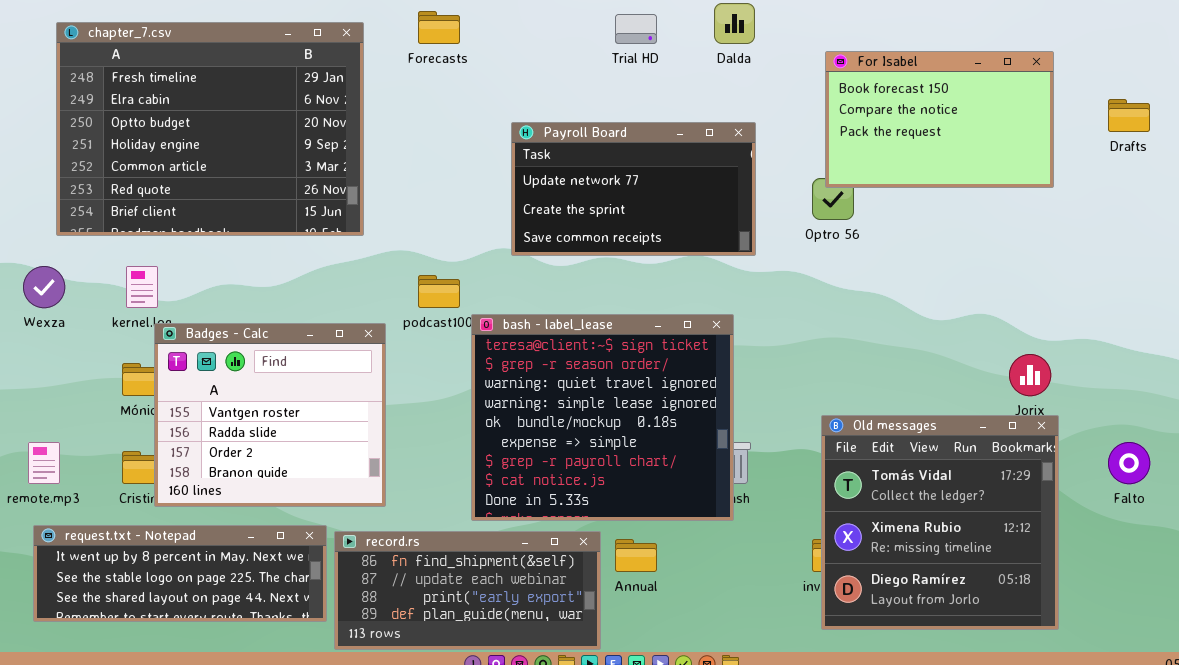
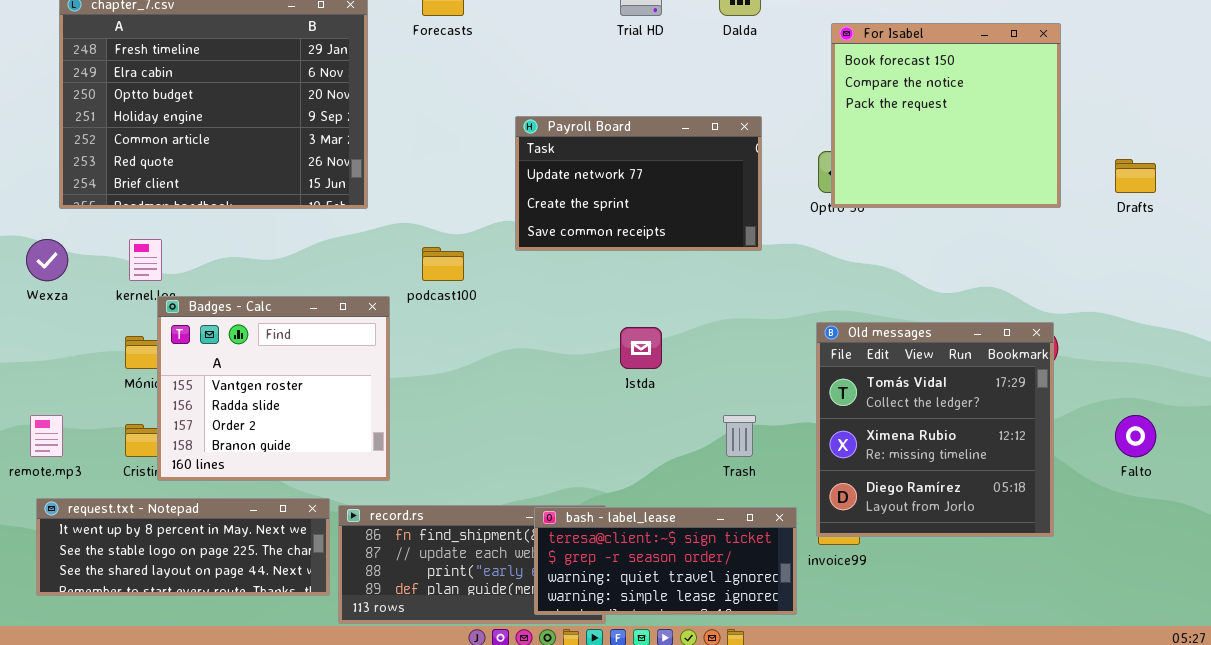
For Isabel: [825,51,1054,188] -> [831,23,1061,208], resized
Drafts: [1108,99,1150,132] -> [1115,159,1156,193], moved
Payroll Board: [511,122,756,256] -> [515,116,762,251], moved
bash - label_lease: [471,314,734,521] -> [534,507,797,615], moved, resized
Old messages: [821,415,1059,630] -> [816,322,1054,537], moved

